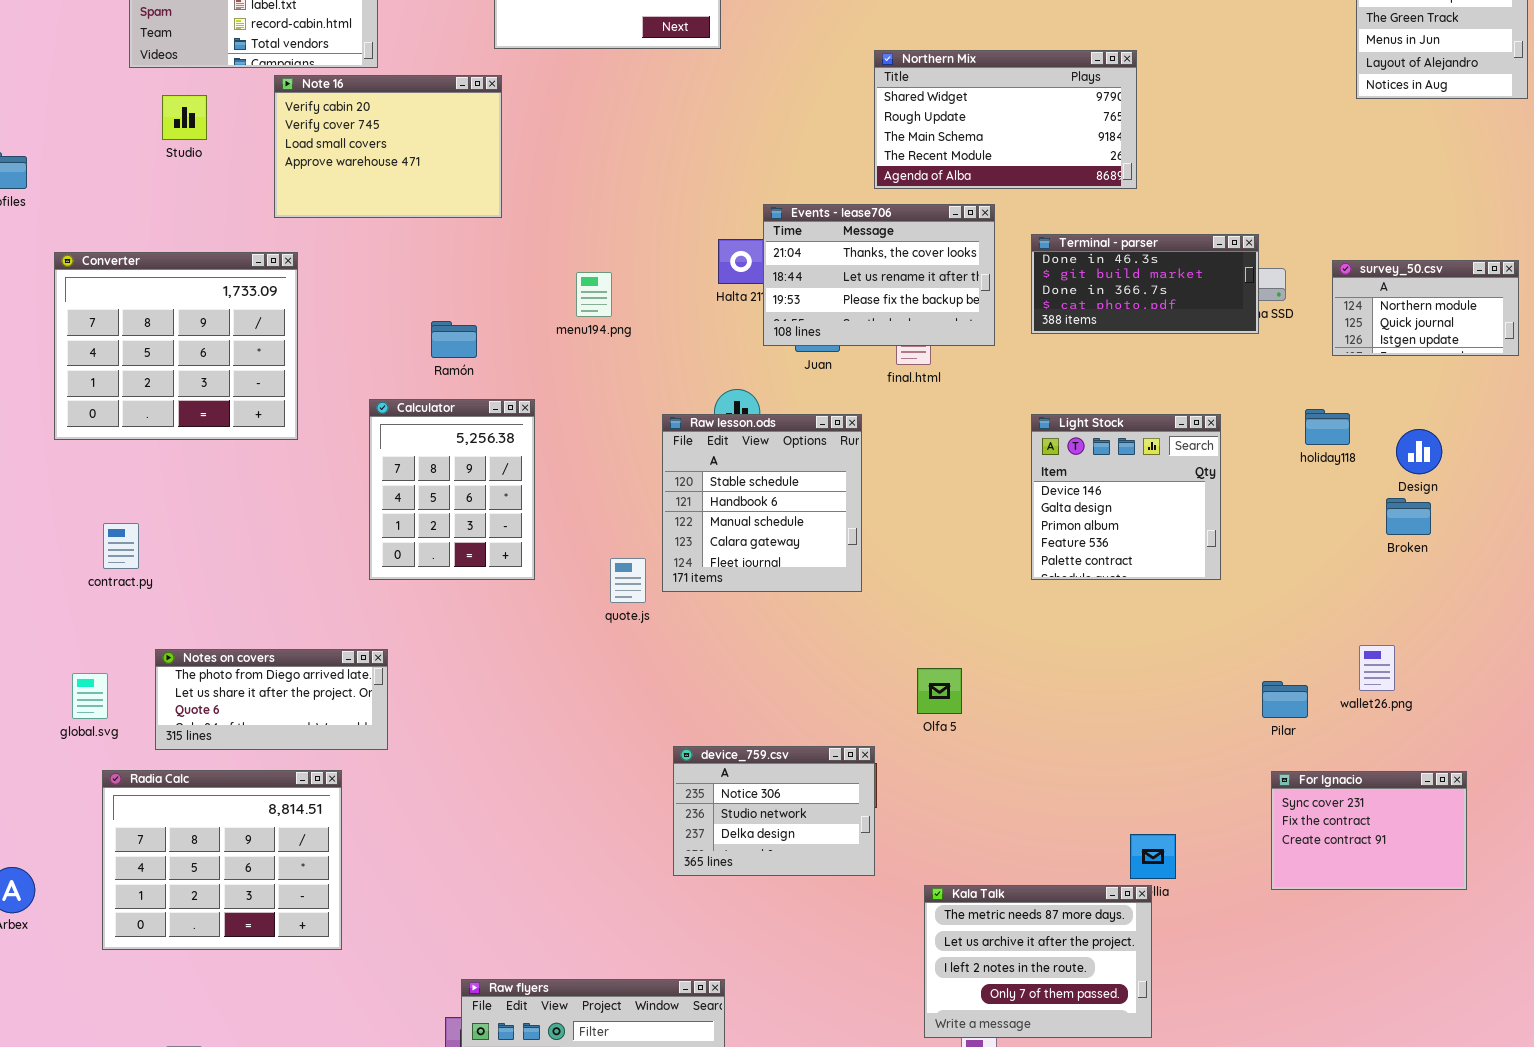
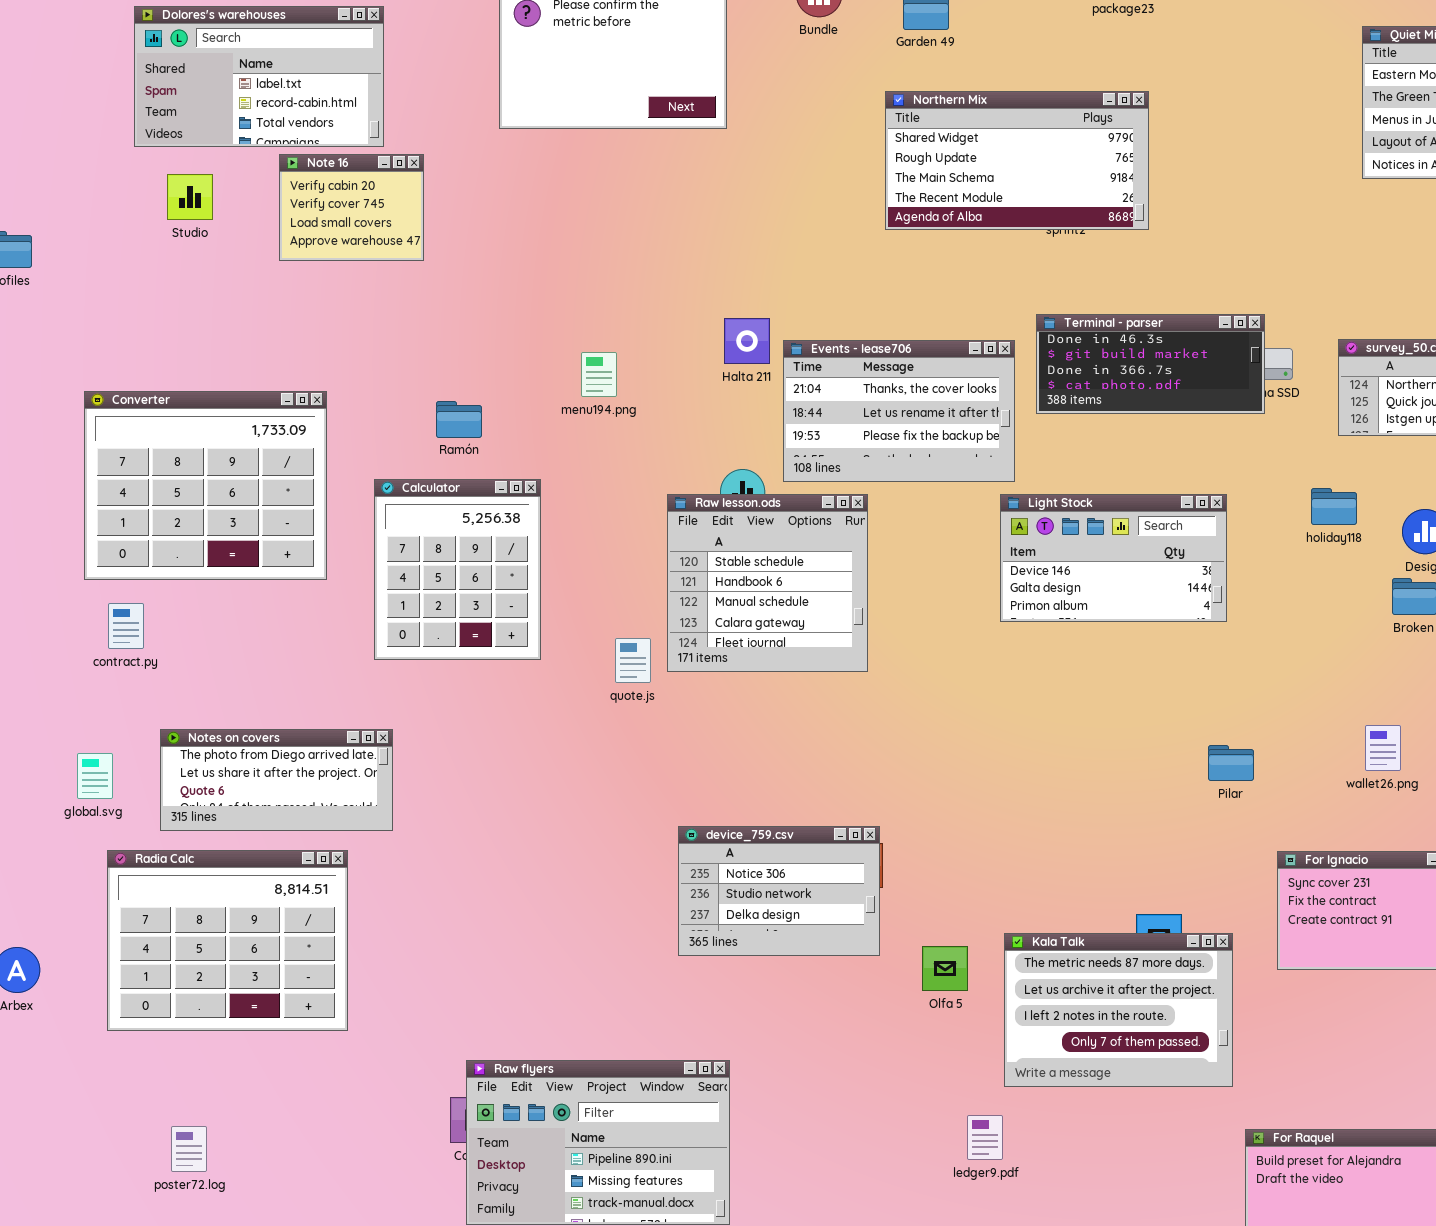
Northern Mix: [874,50,1137,189] -> [885,91,1149,230], moved
Note 16: [274,75,502,218] -> [279,154,424,261], resized
Events - lease706: [763,204,995,346] -> [783,340,1015,482], moved
Converter: [54,252,298,440] -> [84,391,327,580], moved
Light Stock: [1031,414,1221,580] -> [1000,494,1227,622], resized
Olfa 5: [917,668,962,714] -> [922,946,968,991], moved
Pilar: [1262,681,1308,718] -> [1208,745,1254,781], moved
Kala Talk: [924,885,1152,1038] -> [1004,933,1233,1087], moved

